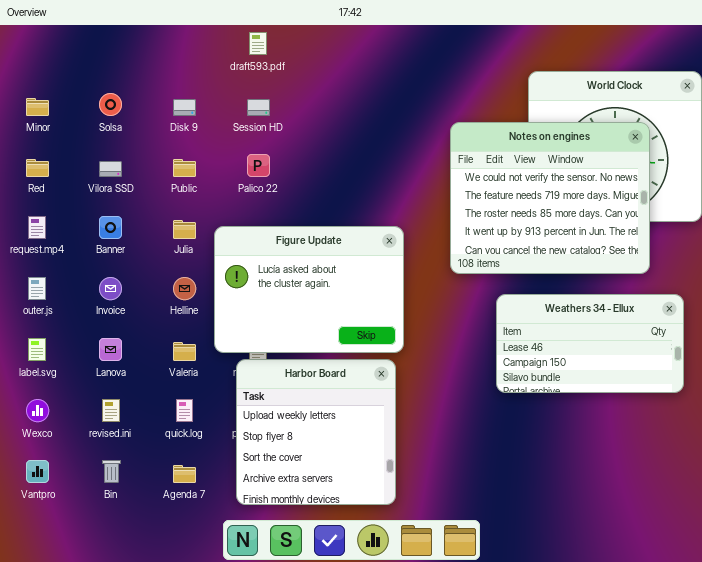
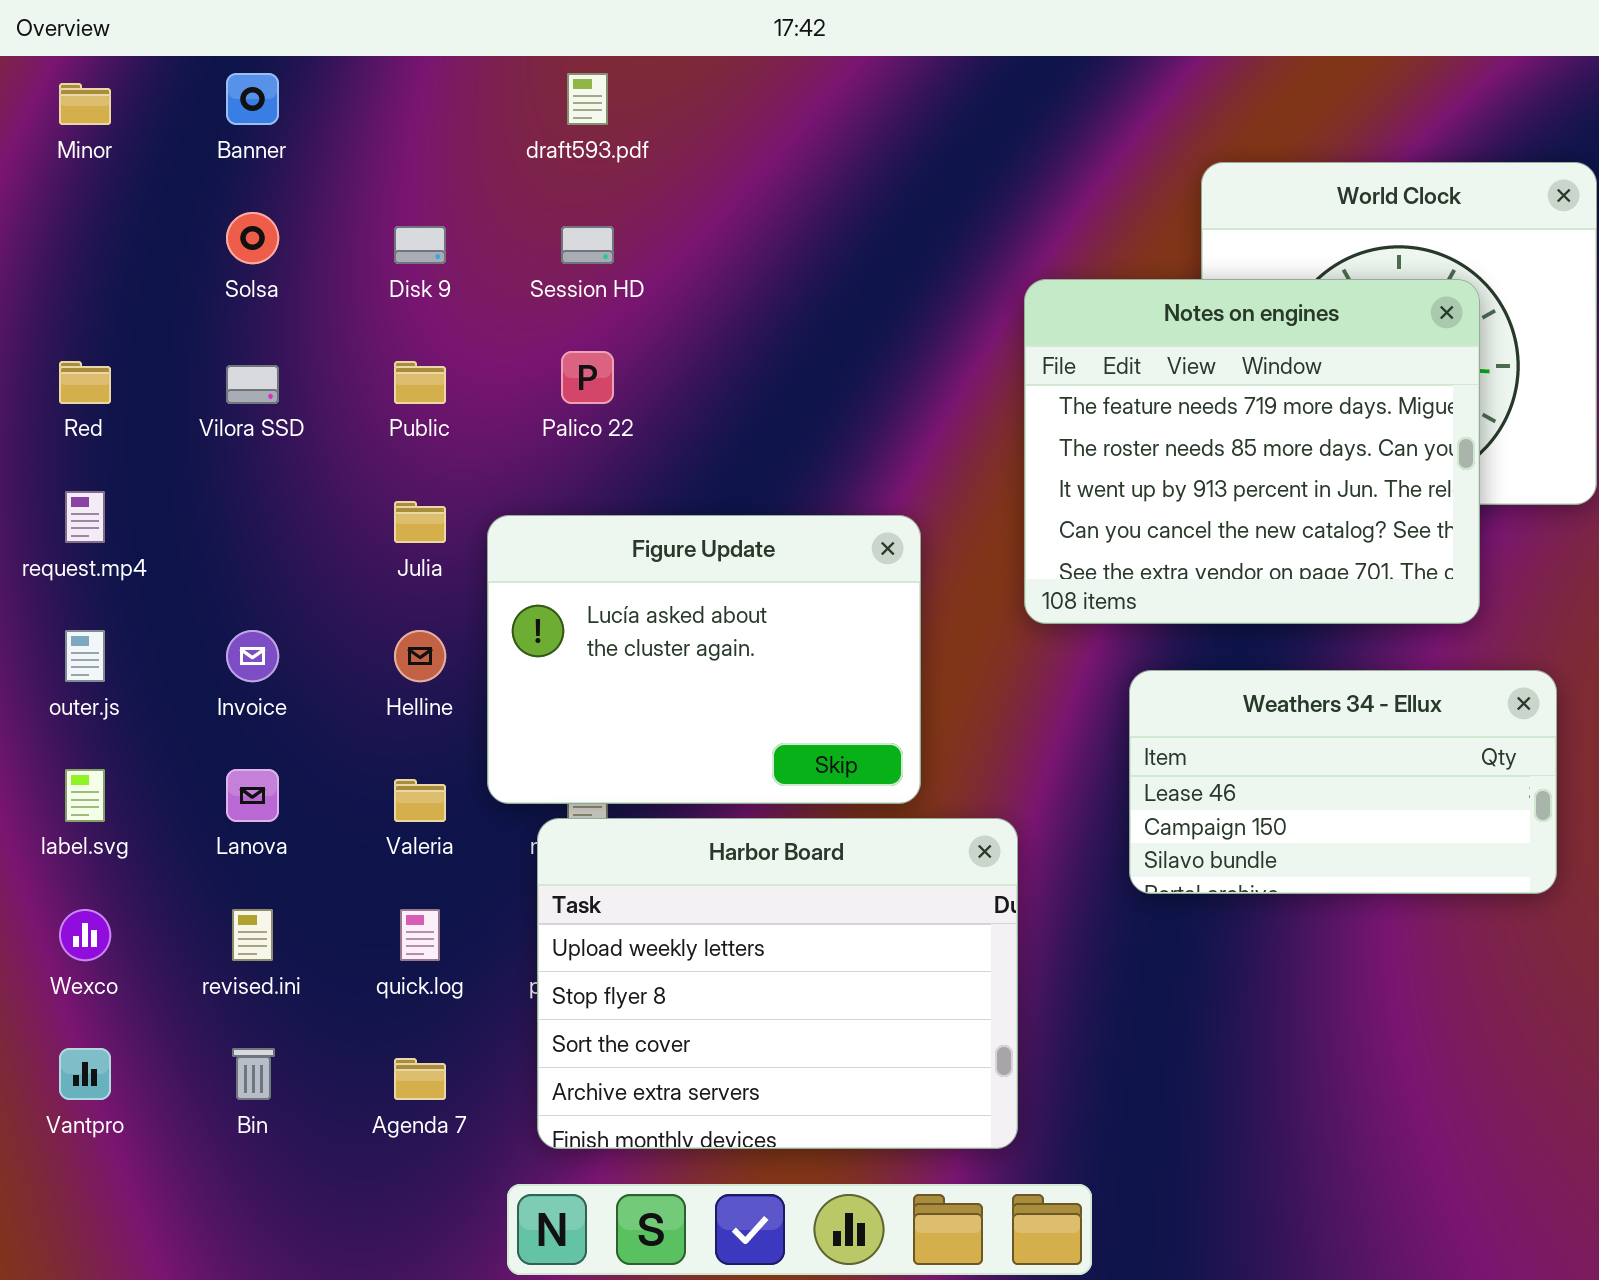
Minor: [26,98,49,116] -> [59,83,111,125], moved
Notes on engines: [450,122,650,274] -> [1024,279,1480,624], scrolled down 1 row
Banner: [99,216,122,239] -> [226,73,279,125], moved
Harbor Board: [236,359,396,505] -> [537,818,1018,1149], resized

